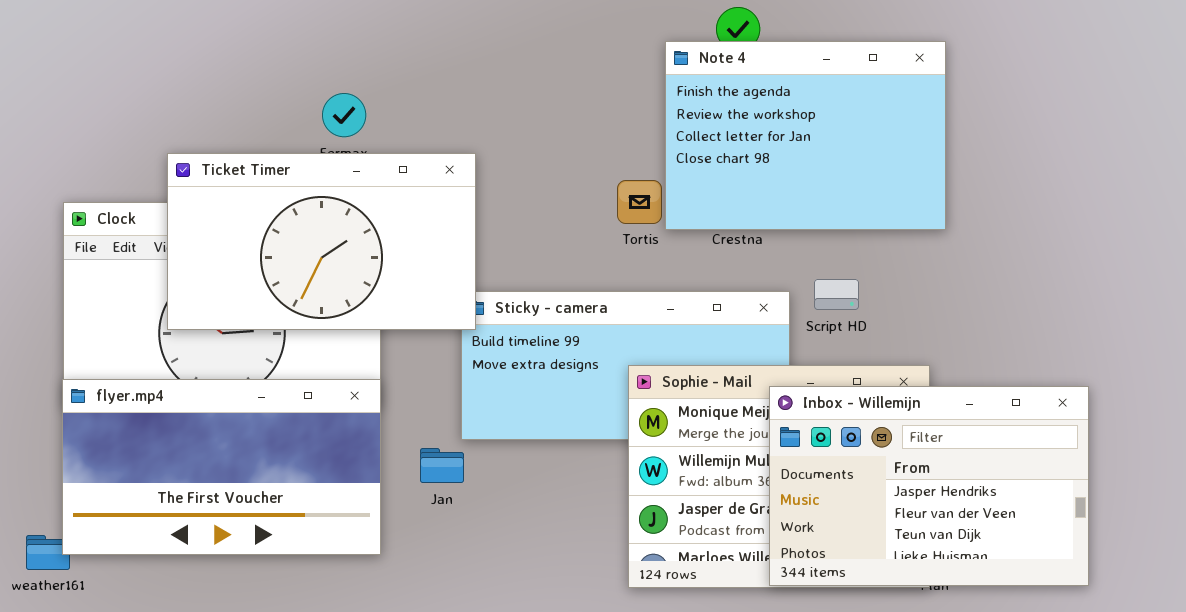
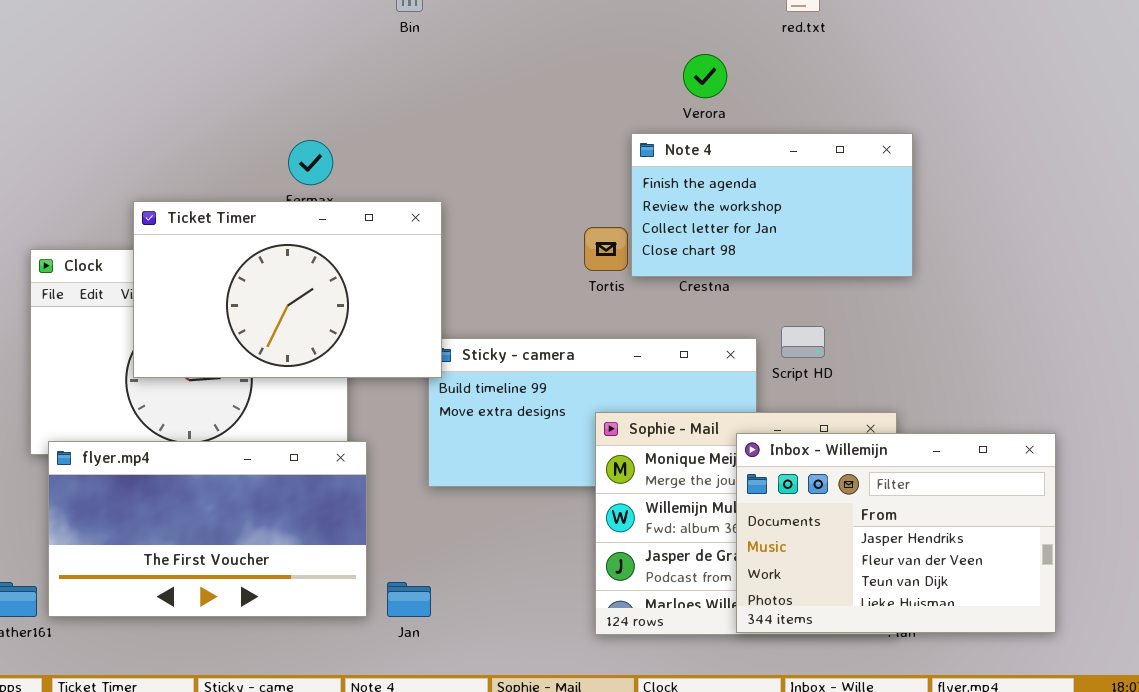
Note 4: [665,41,946,230] -> [631,133,913,277], resized
flyer.mp4: [62,379,381,555] -> [48,441,367,617], moved
Jan: [420,448,464,483] -> [387,582,431,617], moved

